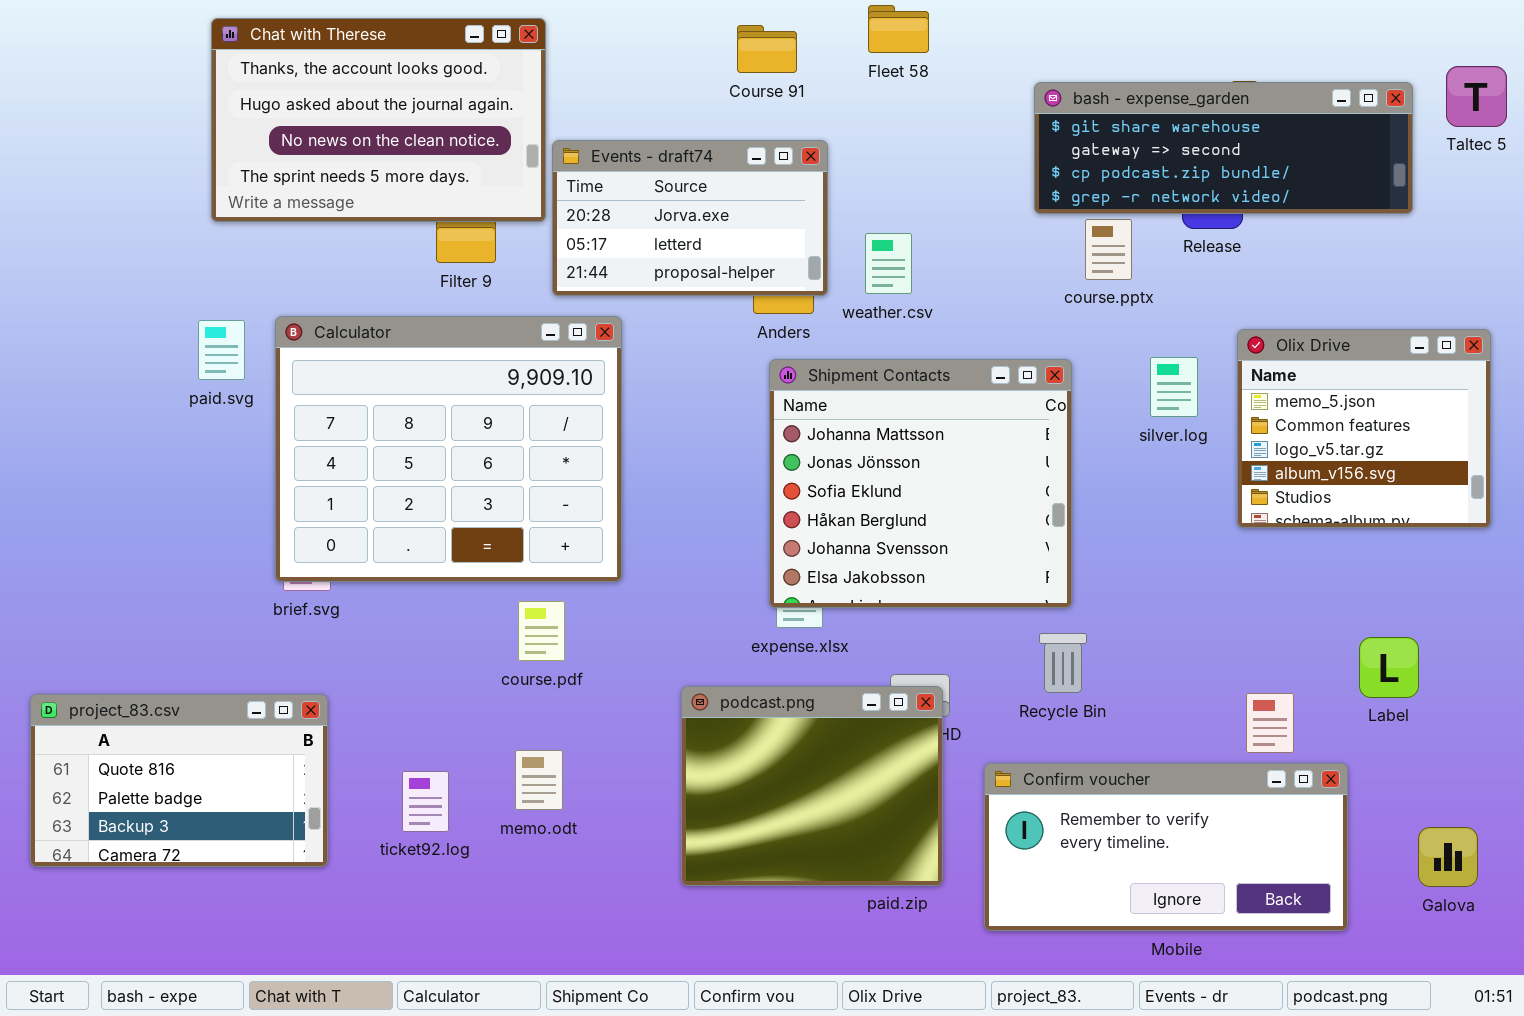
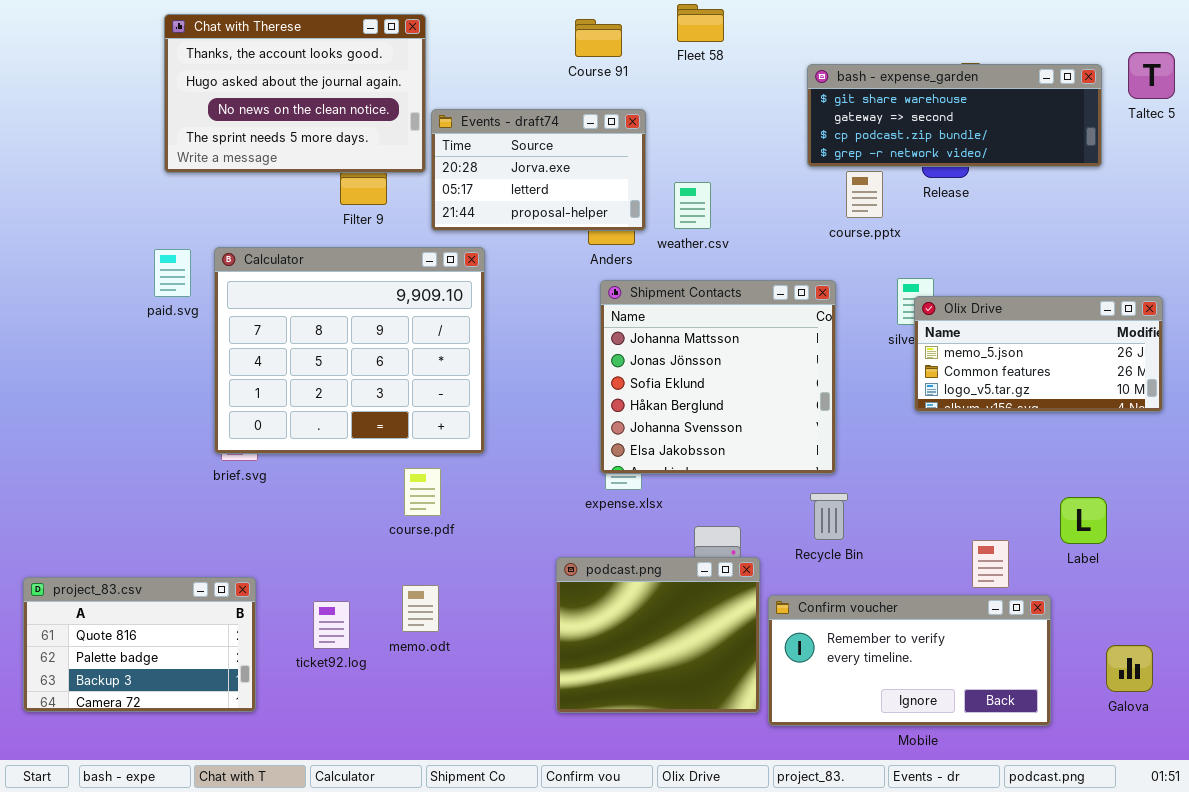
Olix Drive: [1237,329,1491,528] -> [914,296,1163,412], resized
podcast.png: [681,686,943,886] -> [556,557,760,713], moved
project_83.csv: [30,694,328,867] -> [23,577,256,712], moved

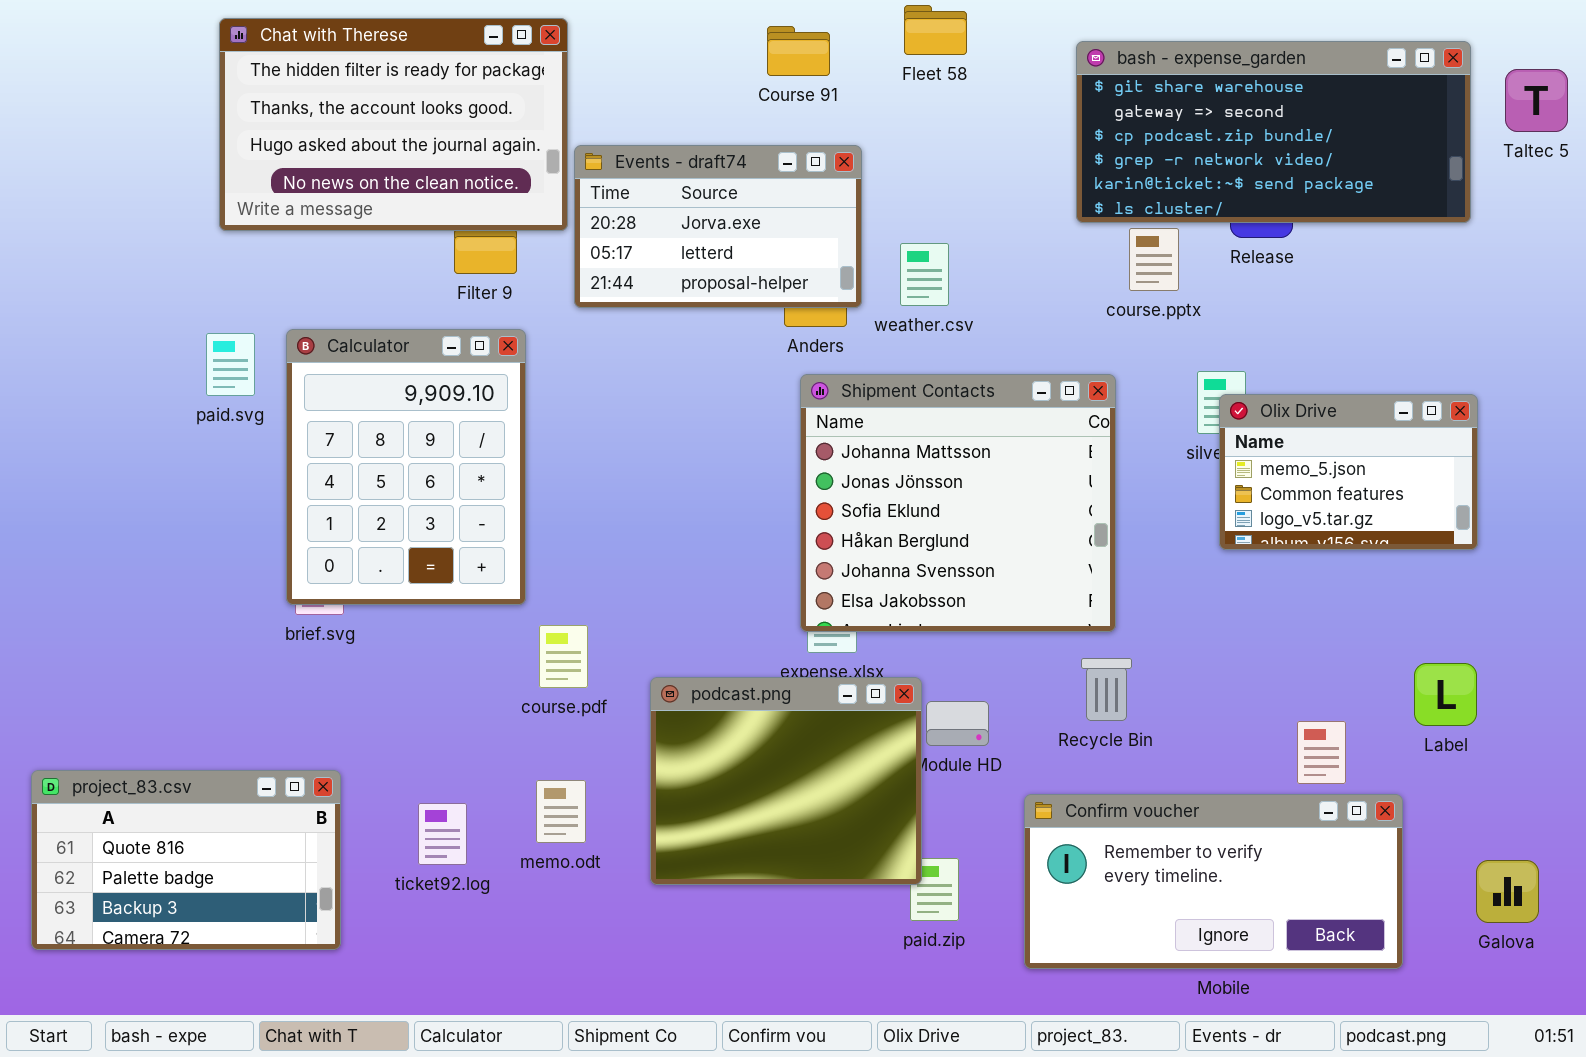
Chat with Therese: [164,14,426,173] -> [219,18,568,231], scrolled up 1 row
bash - expense_garden: [807,64,1102,167] -> [1076,41,1471,223], resized
Calculator: [214,247,485,454] -> [286,329,526,605], resized
Olix Drive: [914,296,1163,412] -> [1219,394,1478,550], resized
podcast.png: [556,557,760,713] -> [650,677,922,885], moved

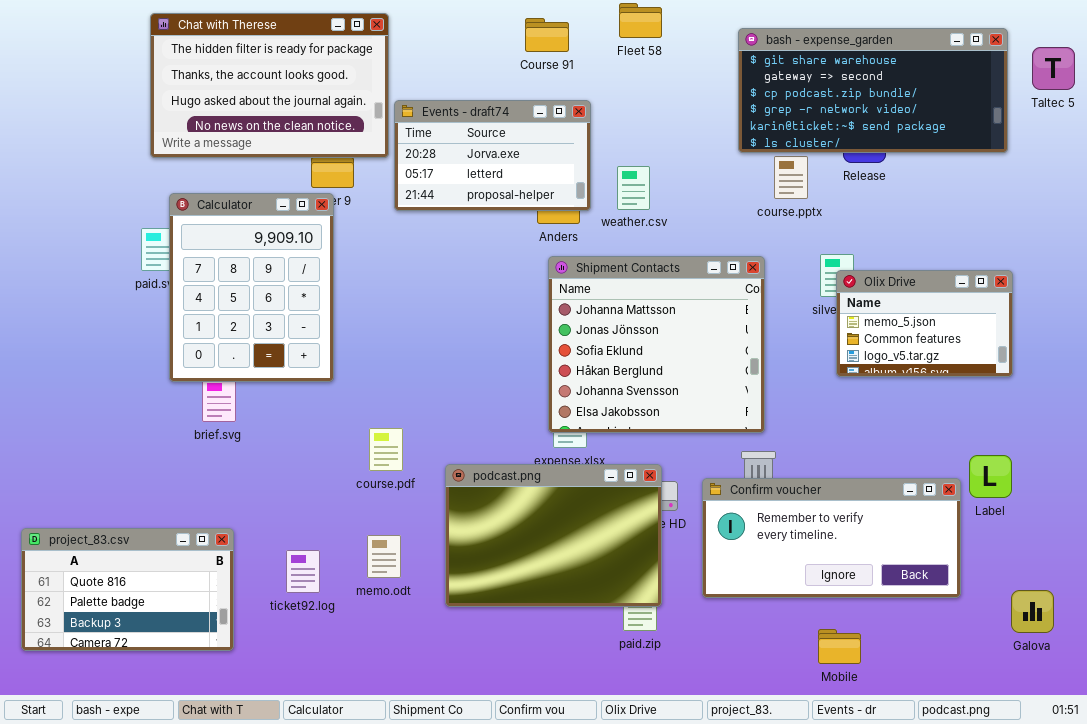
Calculator: [286,329,526,605] -> [169,193,334,382], moved
podcast.png: [650,677,922,885] -> [445,464,662,607], resized
Confirm voucher: [1024,794,1403,969] -> [702,478,961,598], moved

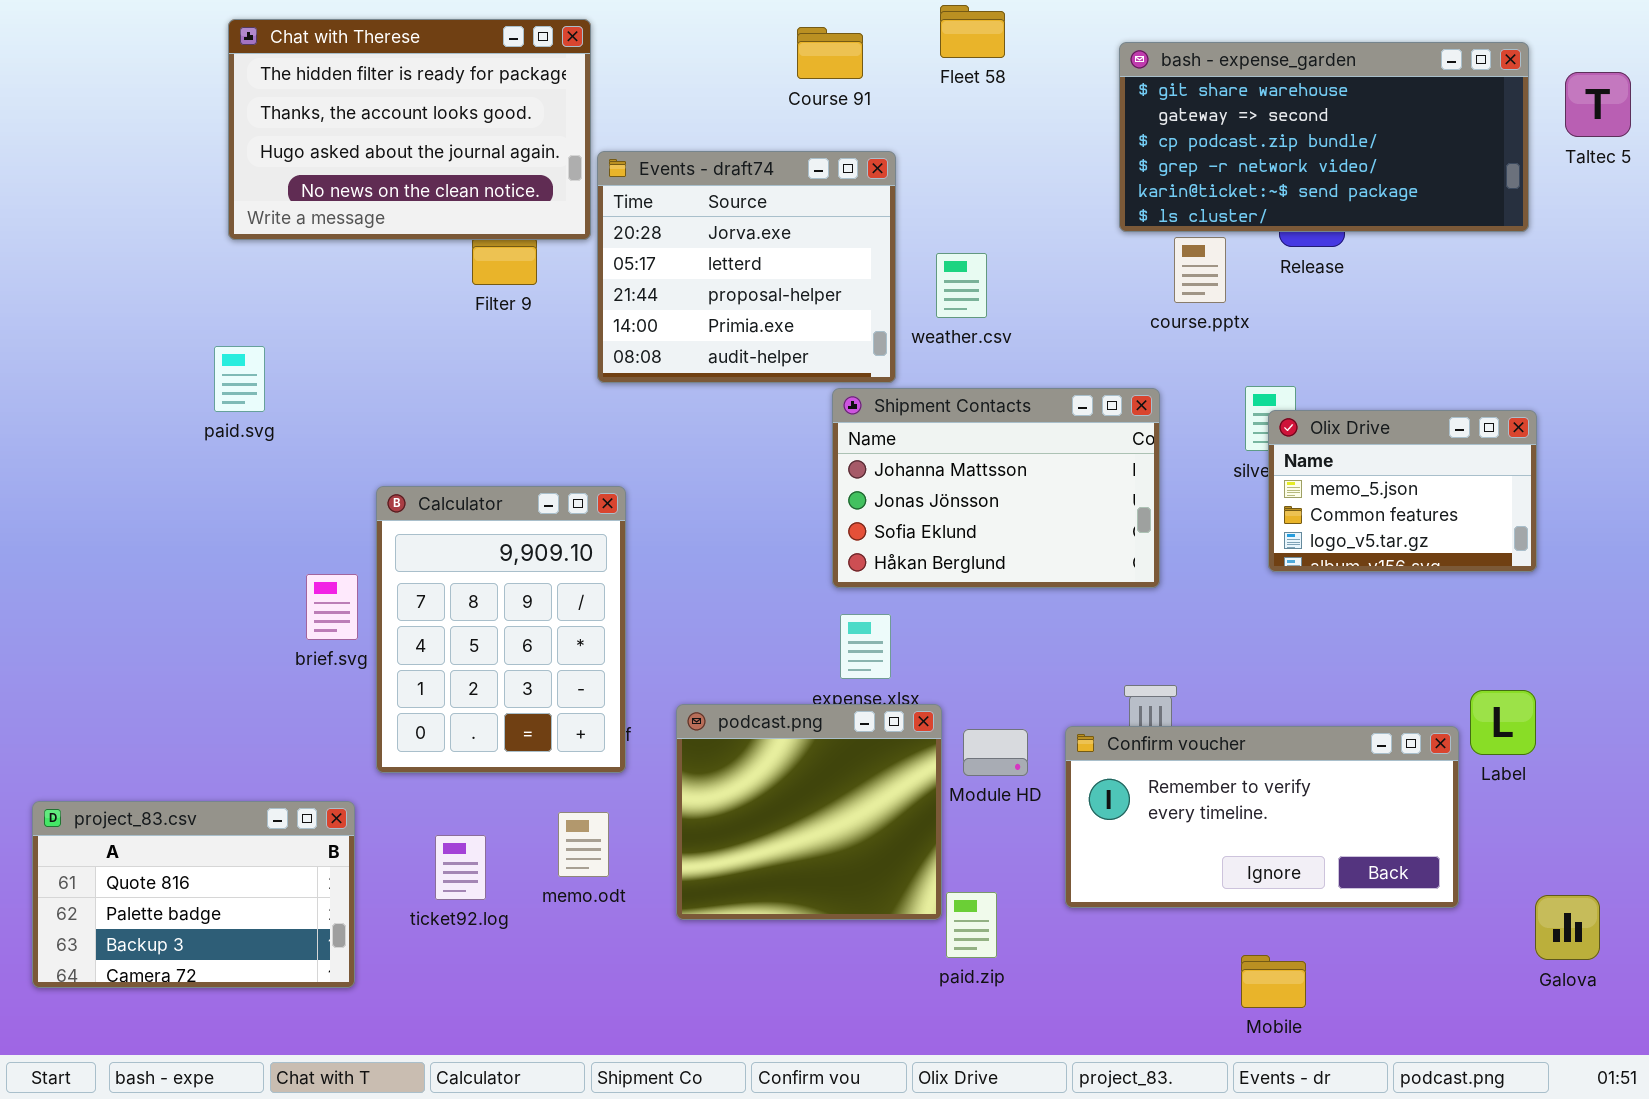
Events - draft74: [394,100,591,211] -> [597,151,896,383], resized
Calculator: [169,193,334,382] -> [376,486,626,773], moved
Shipment Contacts: [548,256,765,433] -> [832,388,1160,588], resized
podcast.png: [445,464,662,607] -> [676,704,942,920], resized

